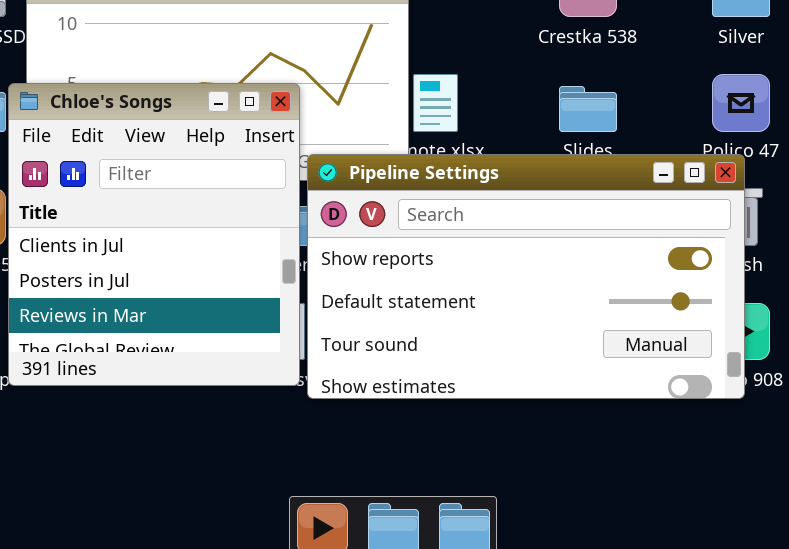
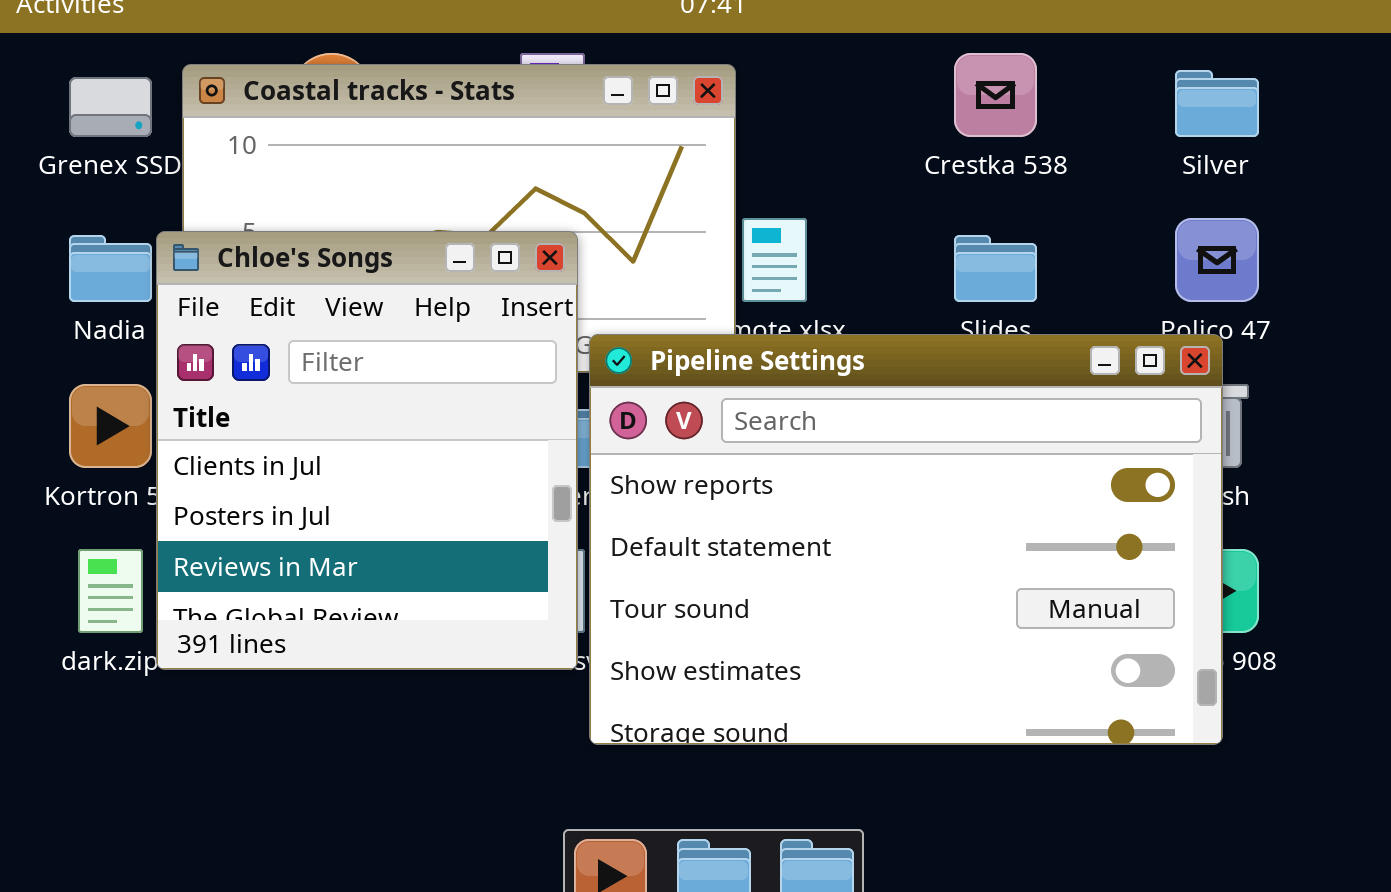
Pipeline Settings: [307,154,745,399] -> [589,334,1223,745], resized

